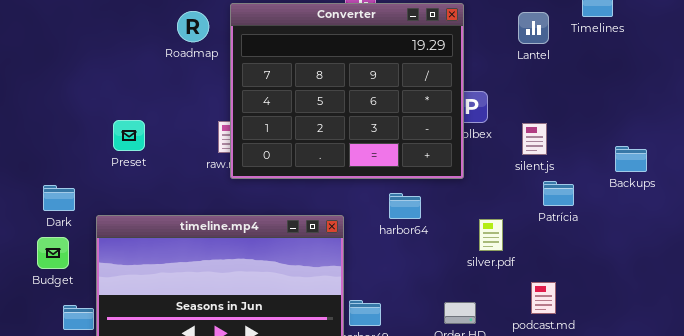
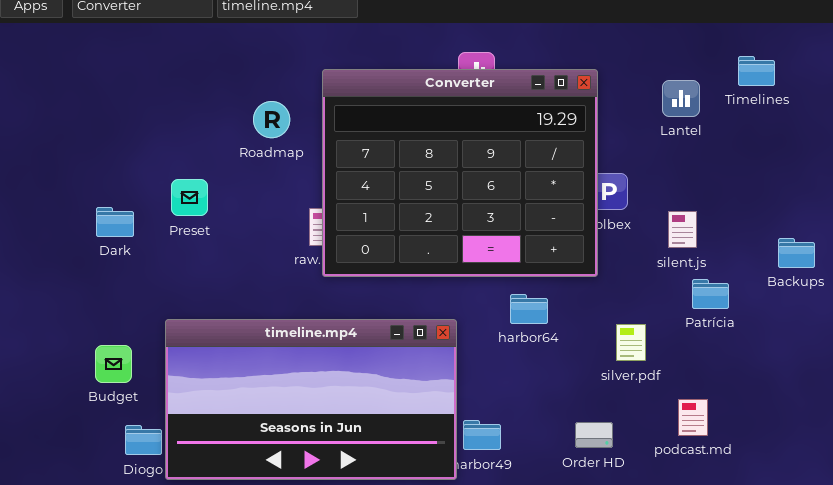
Roadmap: [177,11,209,42] -> [253,101,290,138], moved
Preset: [113,120,145,151] -> [171,179,208,216], moved
Dark: [43,185,75,211] -> [96,207,134,237], moved

